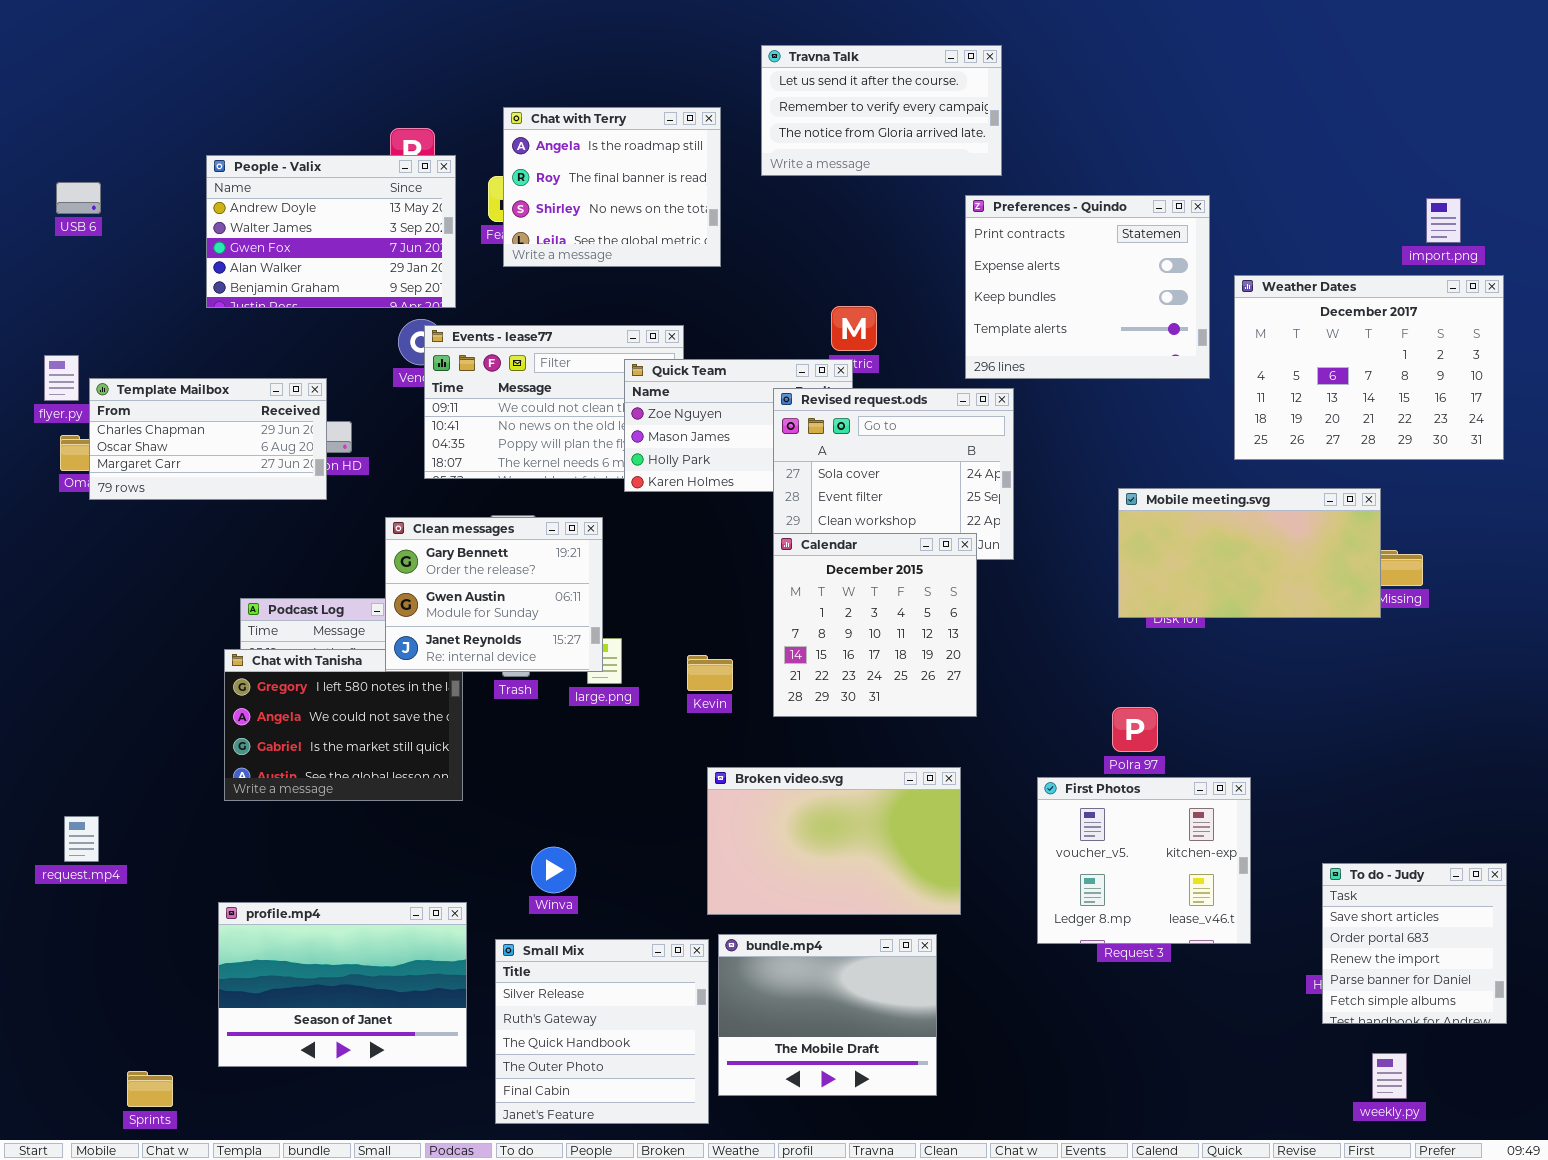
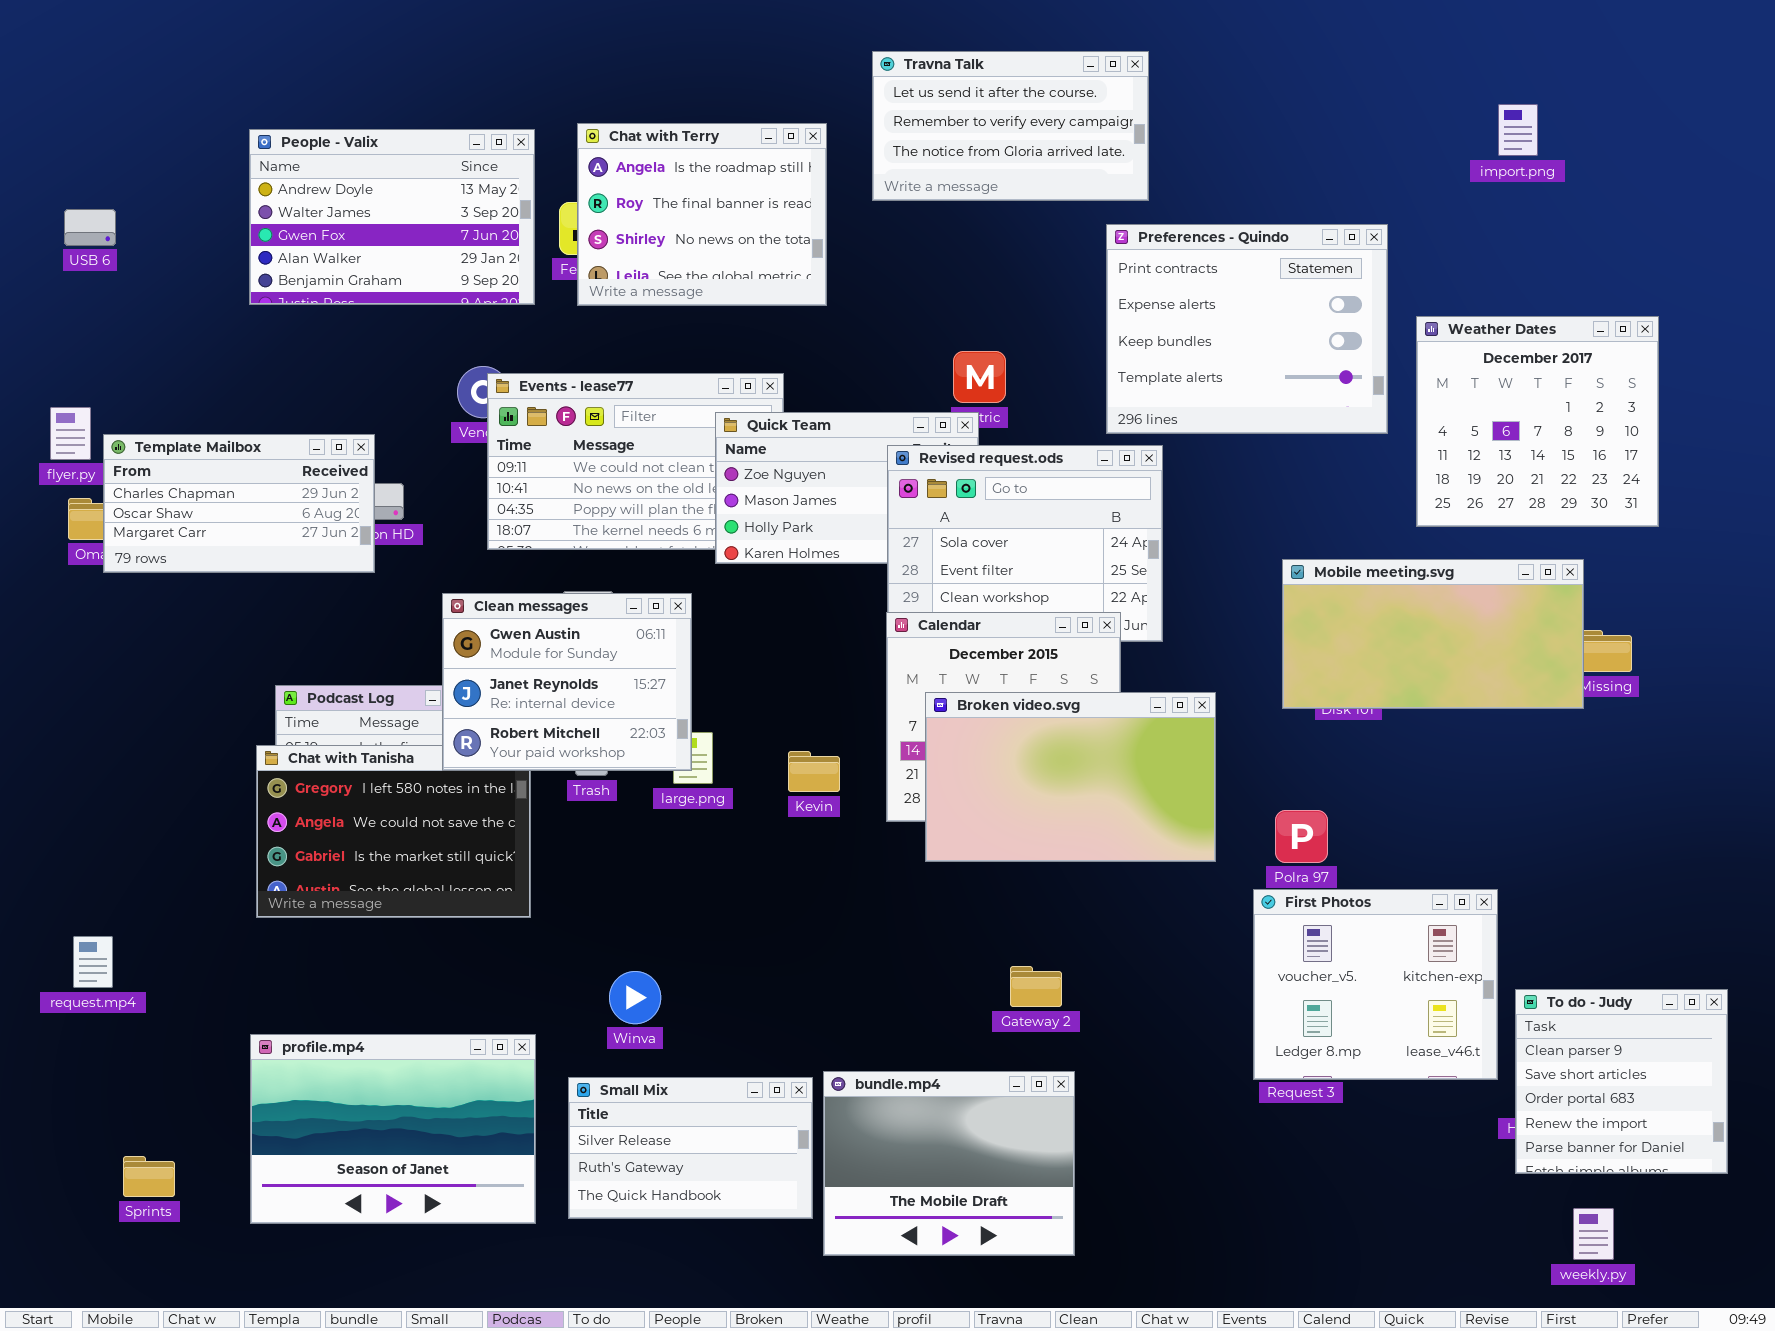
People - Valix: [206,155,456,308] -> [249,129,535,305], moved
import.png: [1426,198,1461,243] -> [1498,104,1538,156], moved
Weather Dates: [1234,275,1504,460] -> [1416,316,1659,527], resized
Clean messages: [385,517,603,672] -> [442,593,692,771], scrolled down 1 row
Broken video.svg: [707,767,961,915] -> [925,692,1216,862], moved
First Photos: [1037,777,1251,944] -> [1253,889,1498,1080], moved
To do - Judy: [1322,863,1507,1024] -> [1515,989,1728,1174], scrolled up 1 row
Small Mix: [495,939,709,1124] -> [568,1077,813,1219], resized
Sprints: [127,1071,173,1107] -> [123,1156,175,1197], moved

